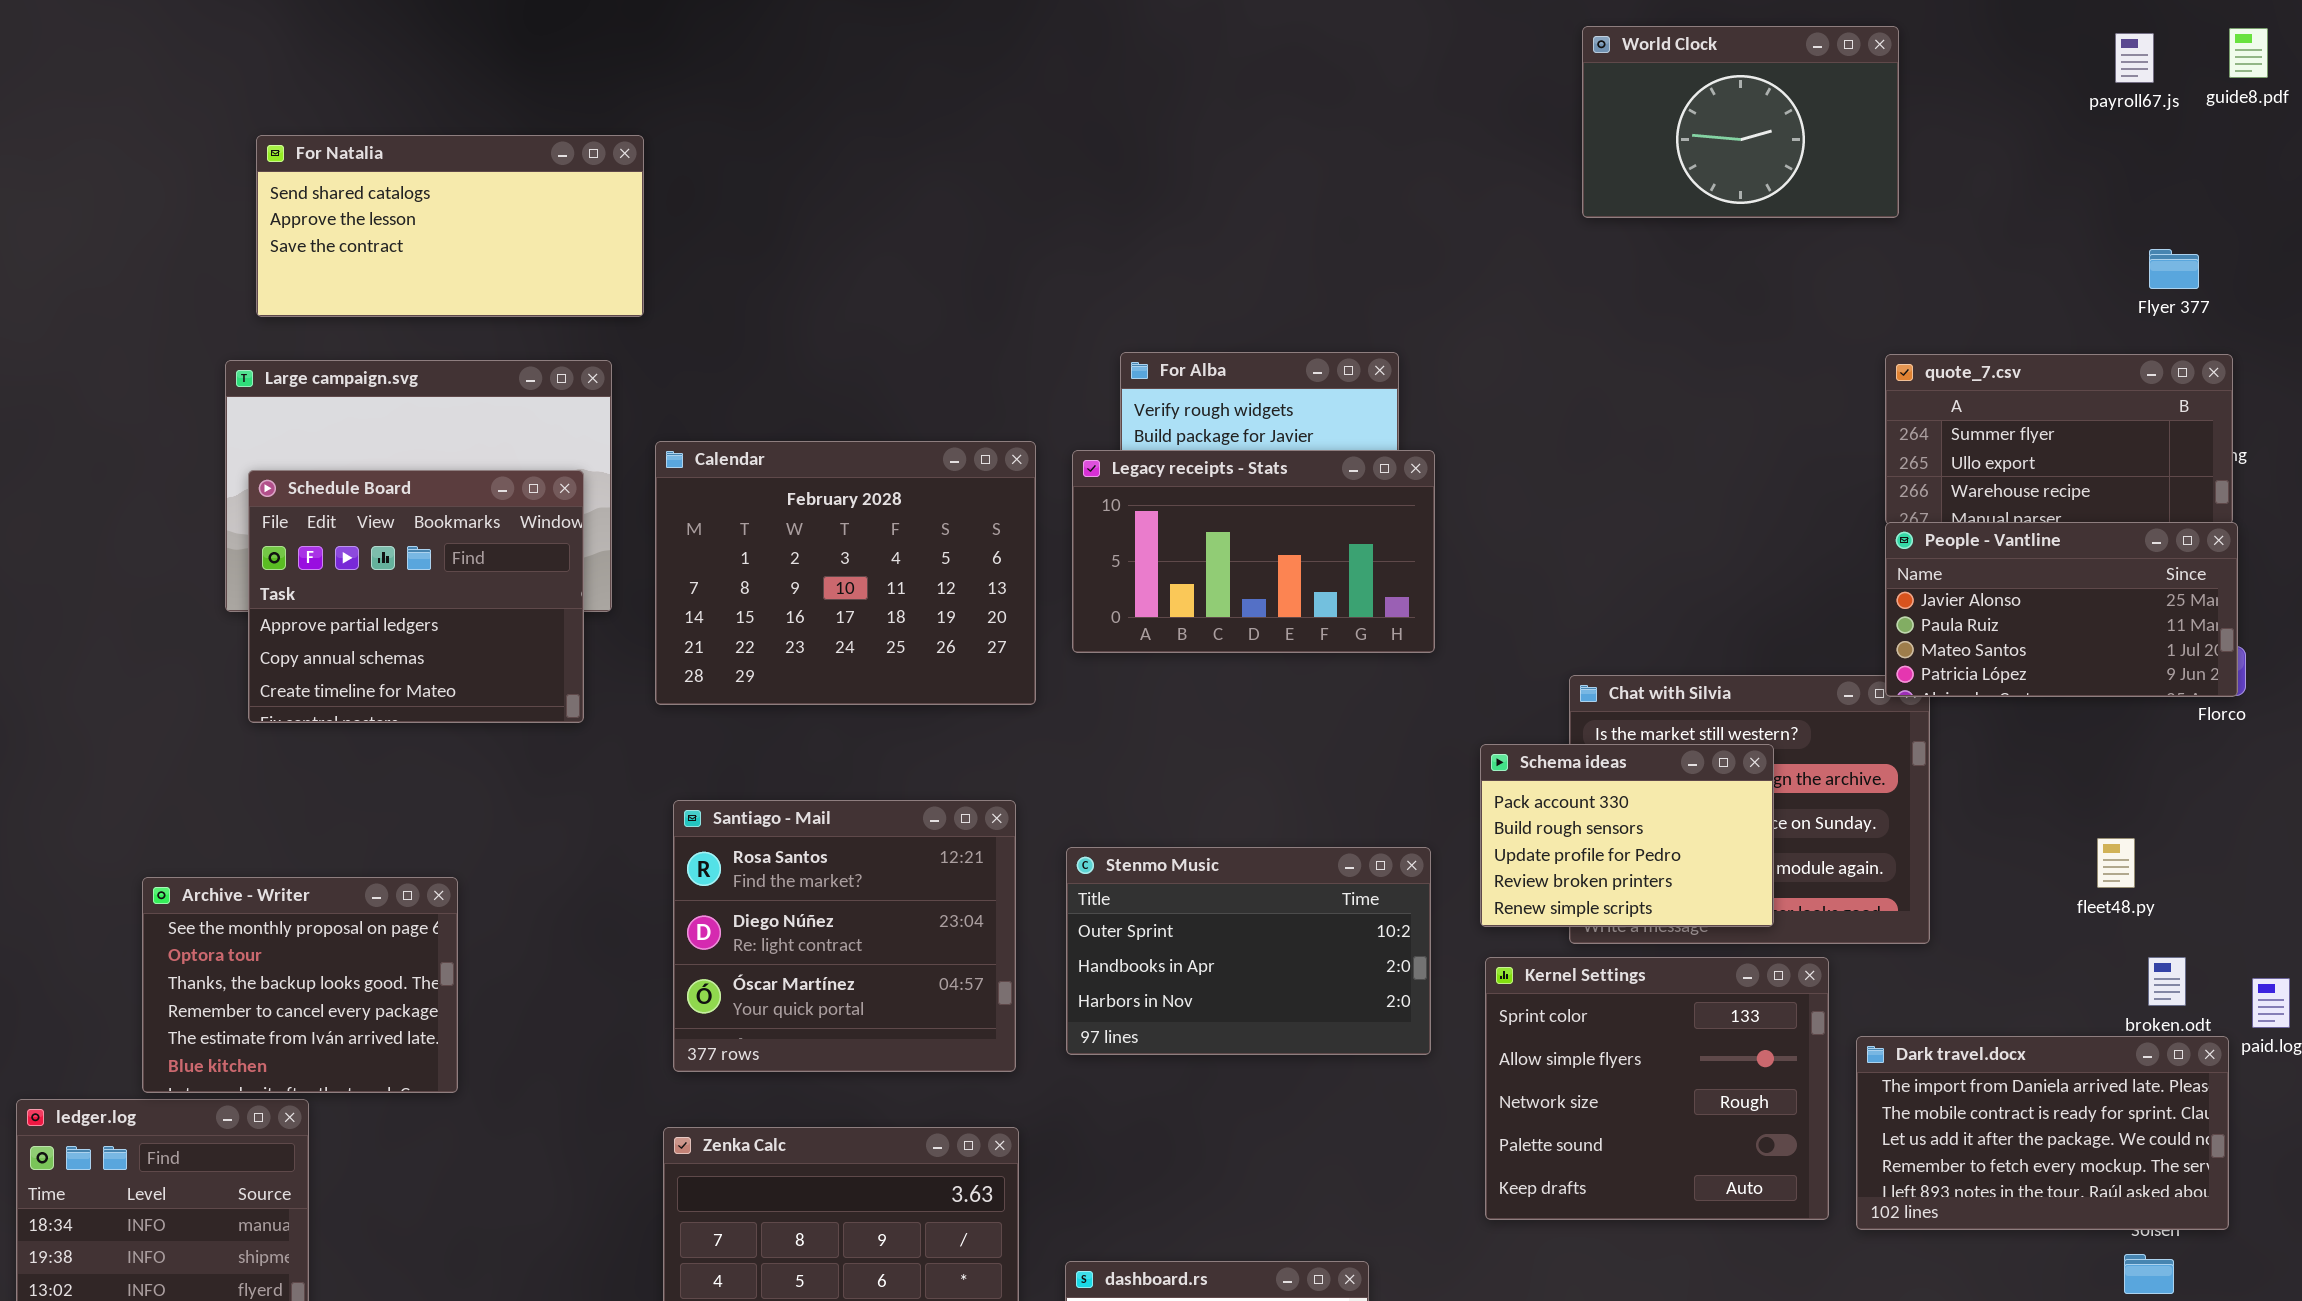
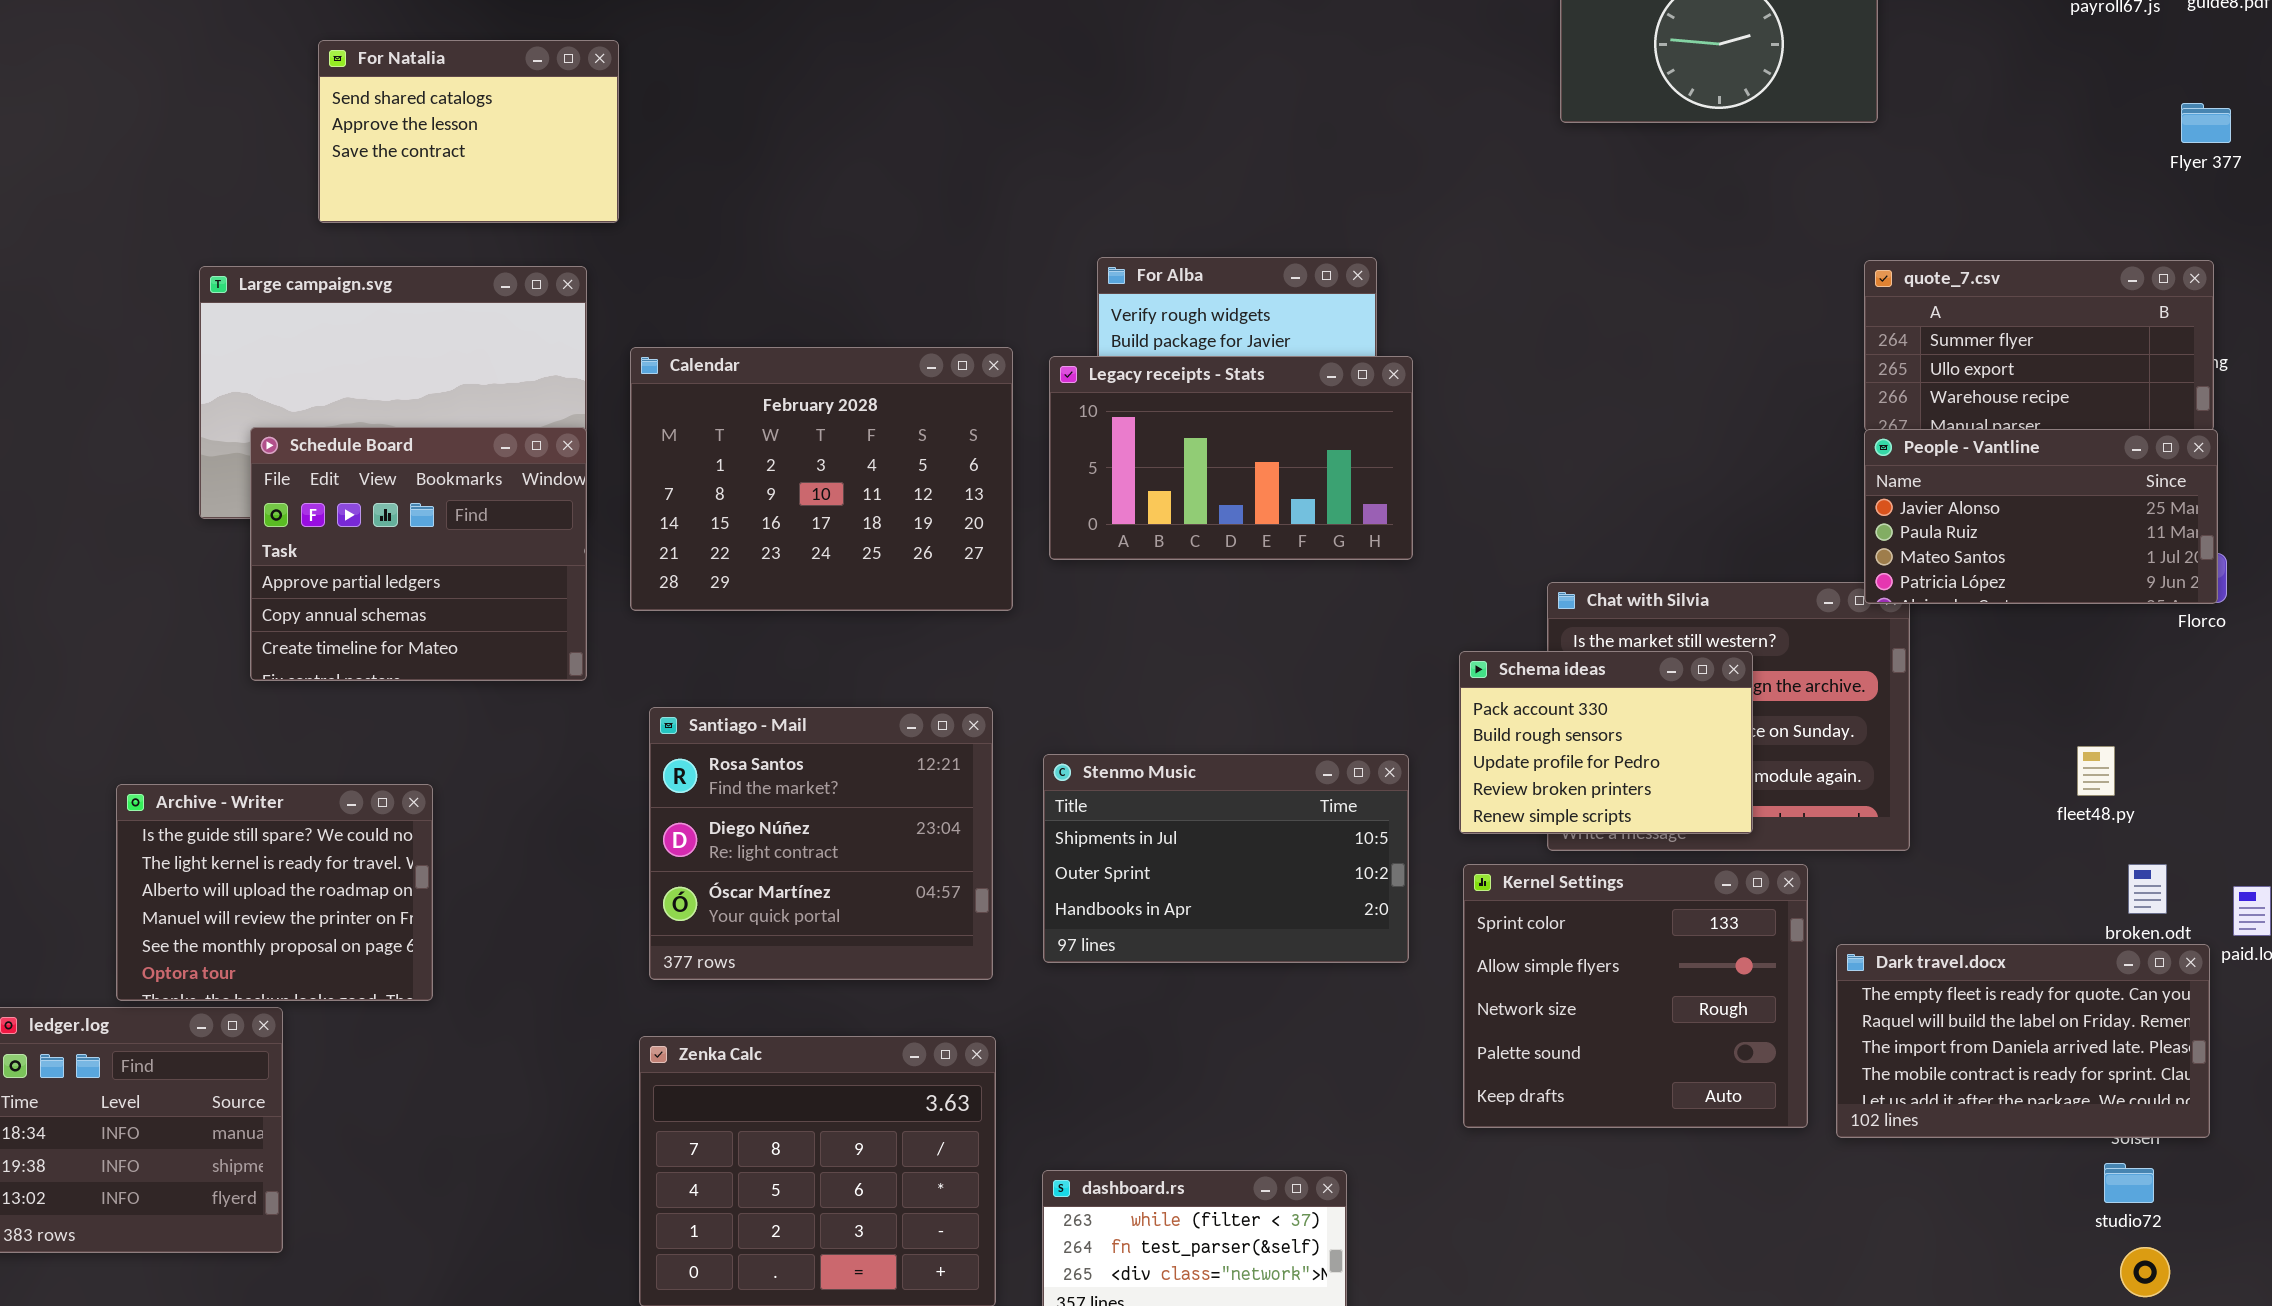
For Natalia: [256,135,644,317] -> [318,40,619,223], resized
Flyer 377: [2149,249,2199,289] -> [2181,103,2231,143], moved
Schedule Board: [248,470,584,723] -> [250,427,587,681], moved
Stenmo Music: [1066,847,1431,1055] -> [1043,754,1409,963], scrolled up 1 row
Archive - Writer: [142,877,458,1093] -> [116,784,433,1001], scrolled up 4 rows
Dark travel.docx: [1856,1036,2229,1230] -> [1836,944,2210,1138], scrolled up 2 rows

